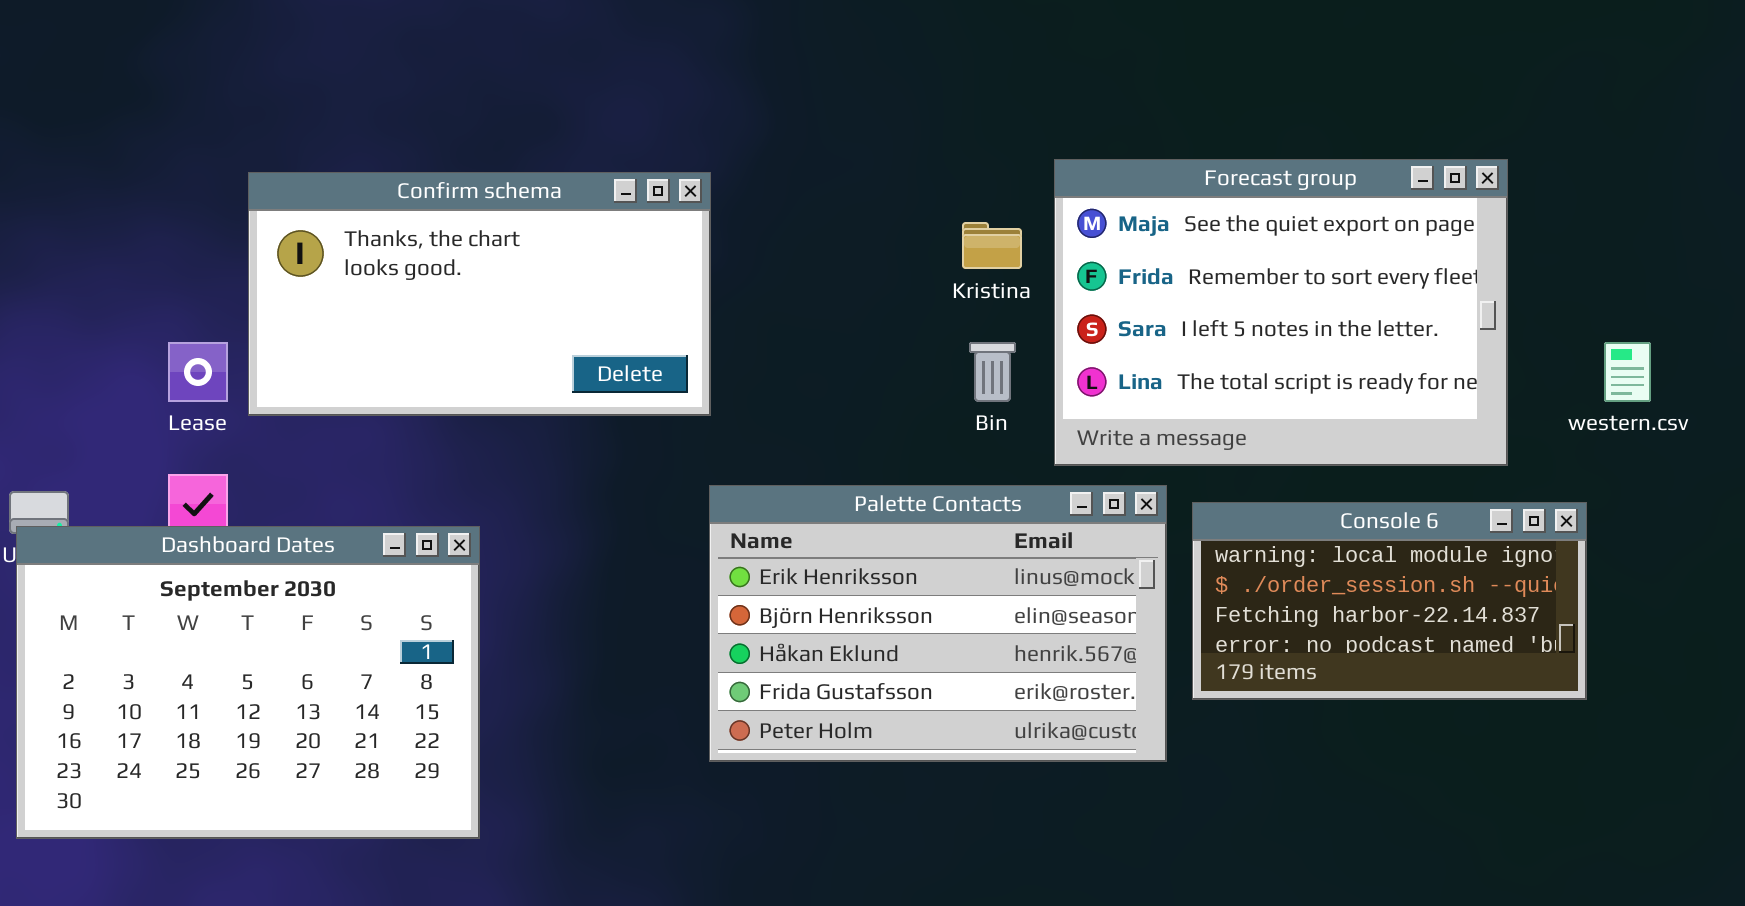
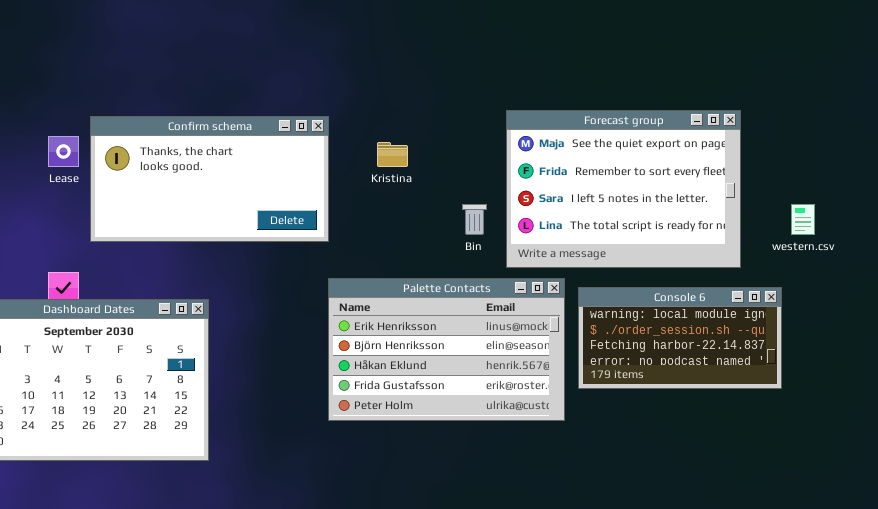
Kristina: [962,222,1022,269] -> [377,142,408,167], moved
Lease: [168,342,228,402] -> [48,136,79,167], moved

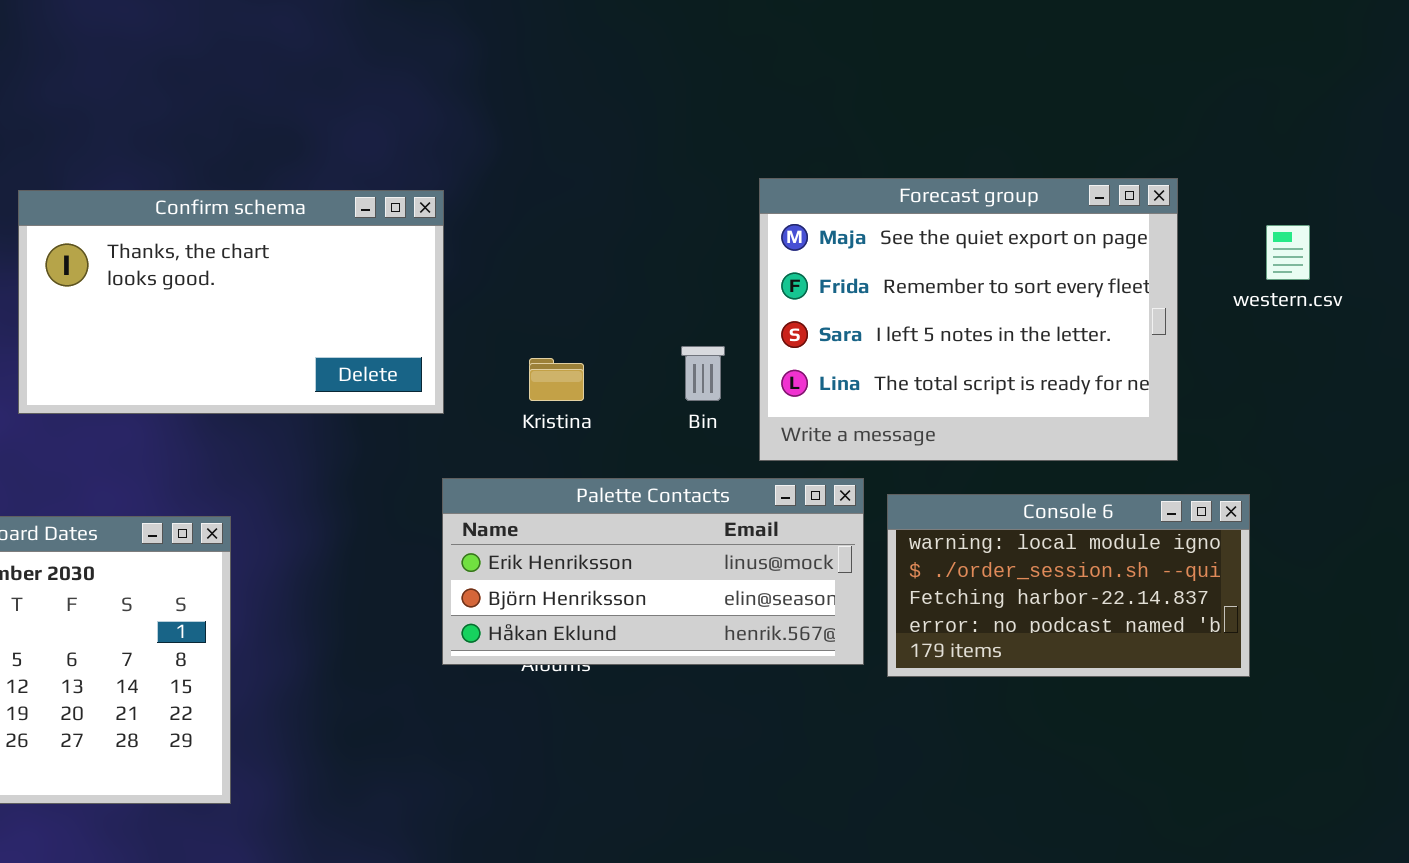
Kristina: [377,142,408,167] -> [529,358,584,401], moved
western.csv: [791,204,815,235] -> [1266,225,1310,280], moved
Palette Contacts: [328,278,565,421] -> [442,478,864,665], resized

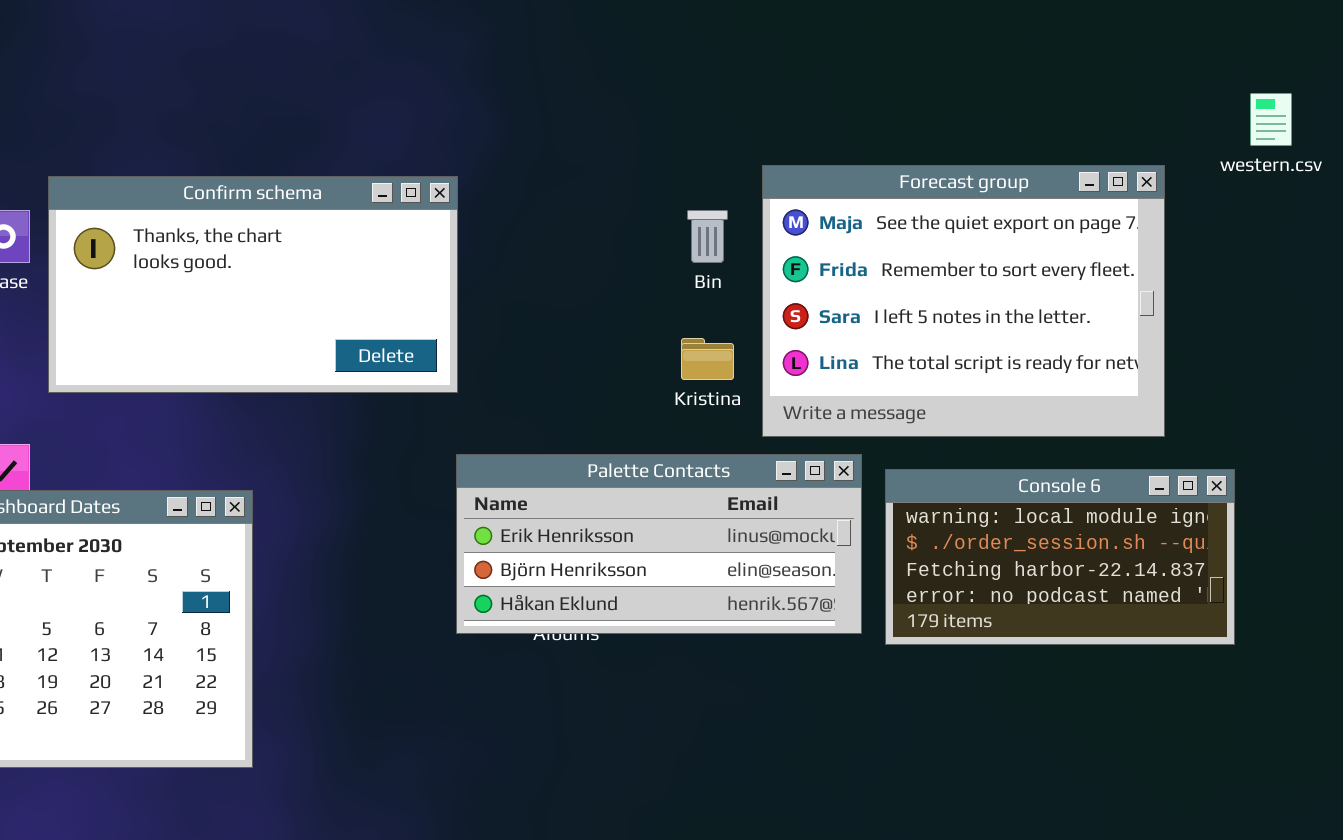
western.csv: [1266,225,1310,280] -> [1250,93,1292,146], moved
Bin: [681,346,725,401] -> [687,210,728,263], moved
Kristina: [529,358,584,401] -> [681,338,734,380], moved

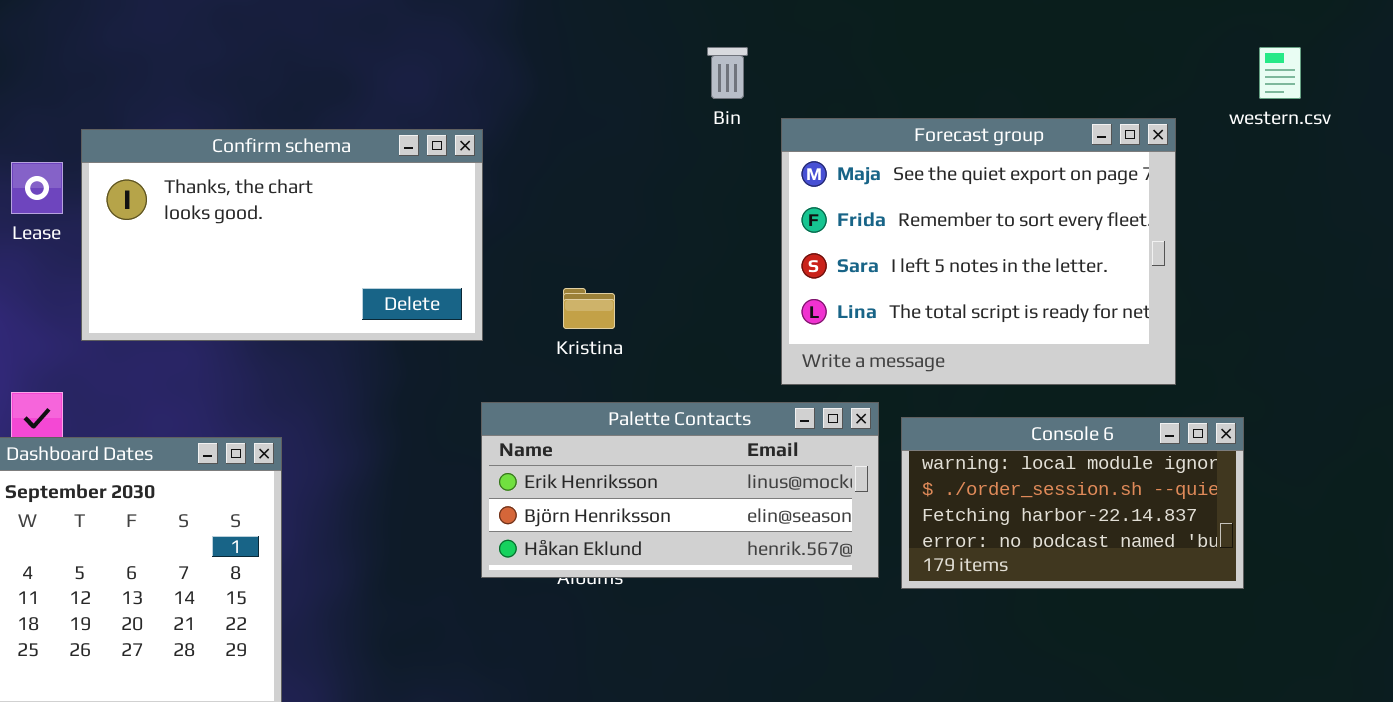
Bin: [687,210,728,263] -> [707,47,748,99], moved
Kristina: [681,338,734,380] -> [563,288,615,329], moved

